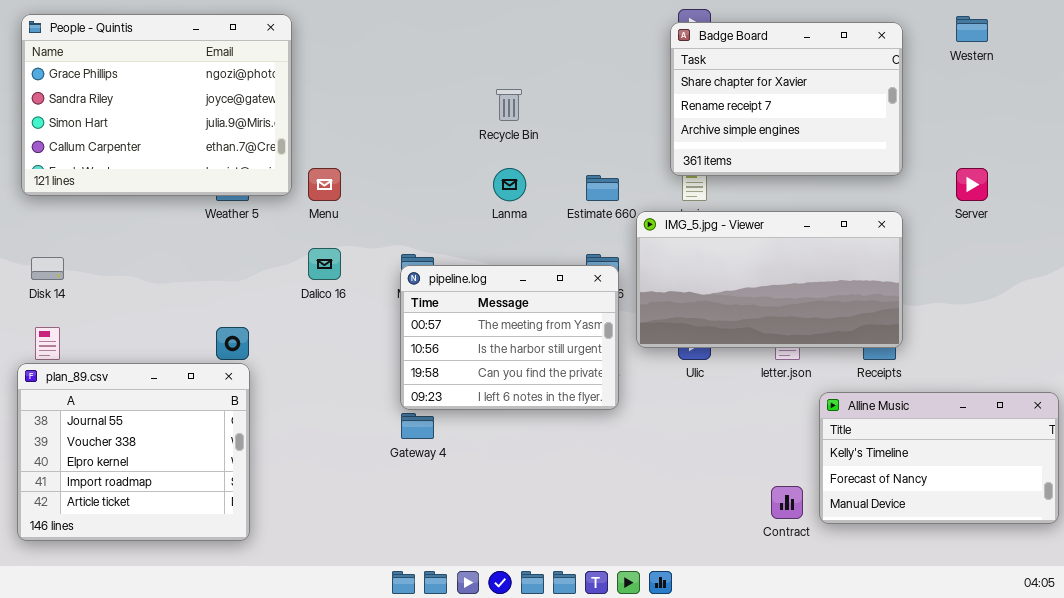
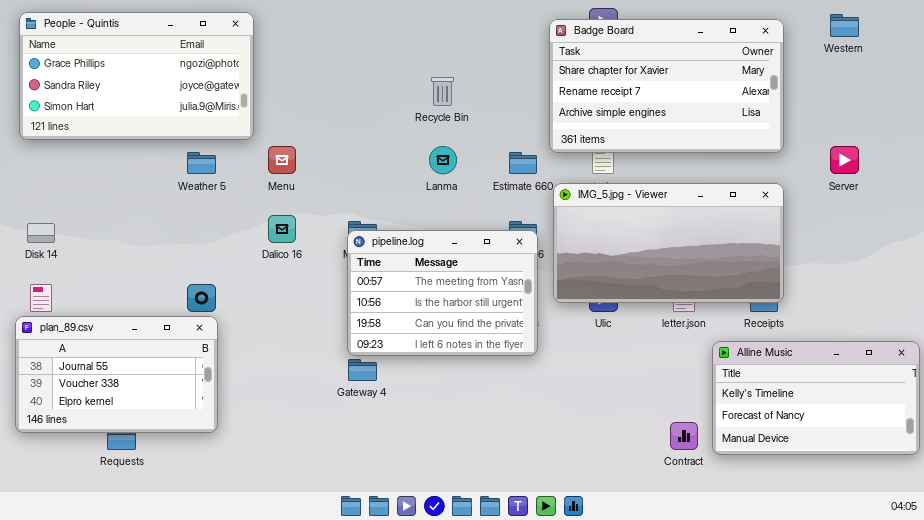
People - Quintis: [21,14,292,196] -> [19,12,254,140], resized
Badge Board: [670,22,903,176] -> [549,19,784,153], resized
plan_89.csv: [17,363,250,541] -> [15,316,218,433], resized

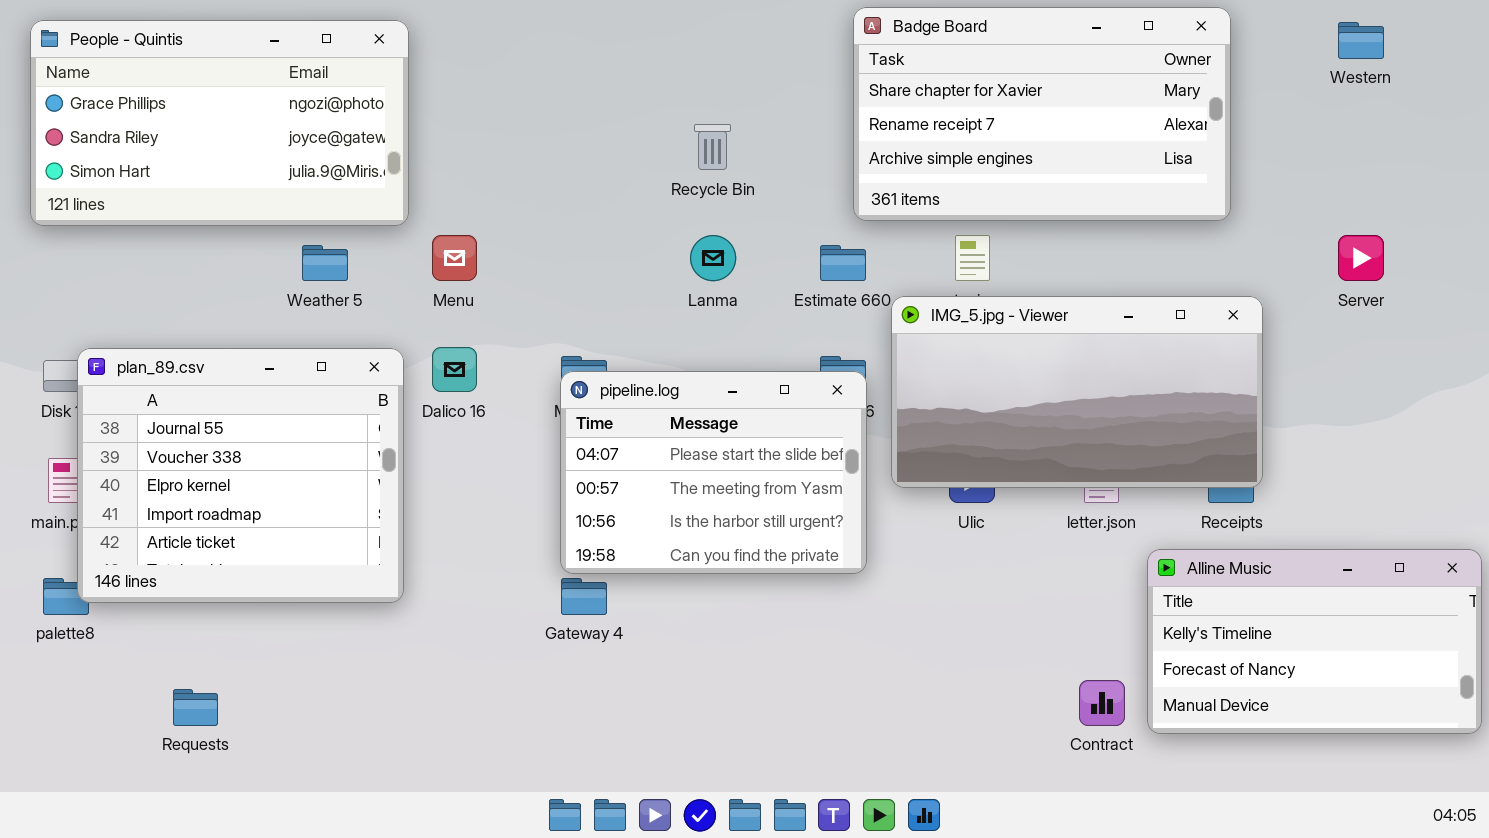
Badge Board: [549,19,784,153] -> [853,7,1231,221], moved
pipeline.log: [347,230,538,356] -> [560,371,867,574], scrolled up 1 row
plan_89.csv: [15,316,218,433] -> [77,348,404,603], moved, resized

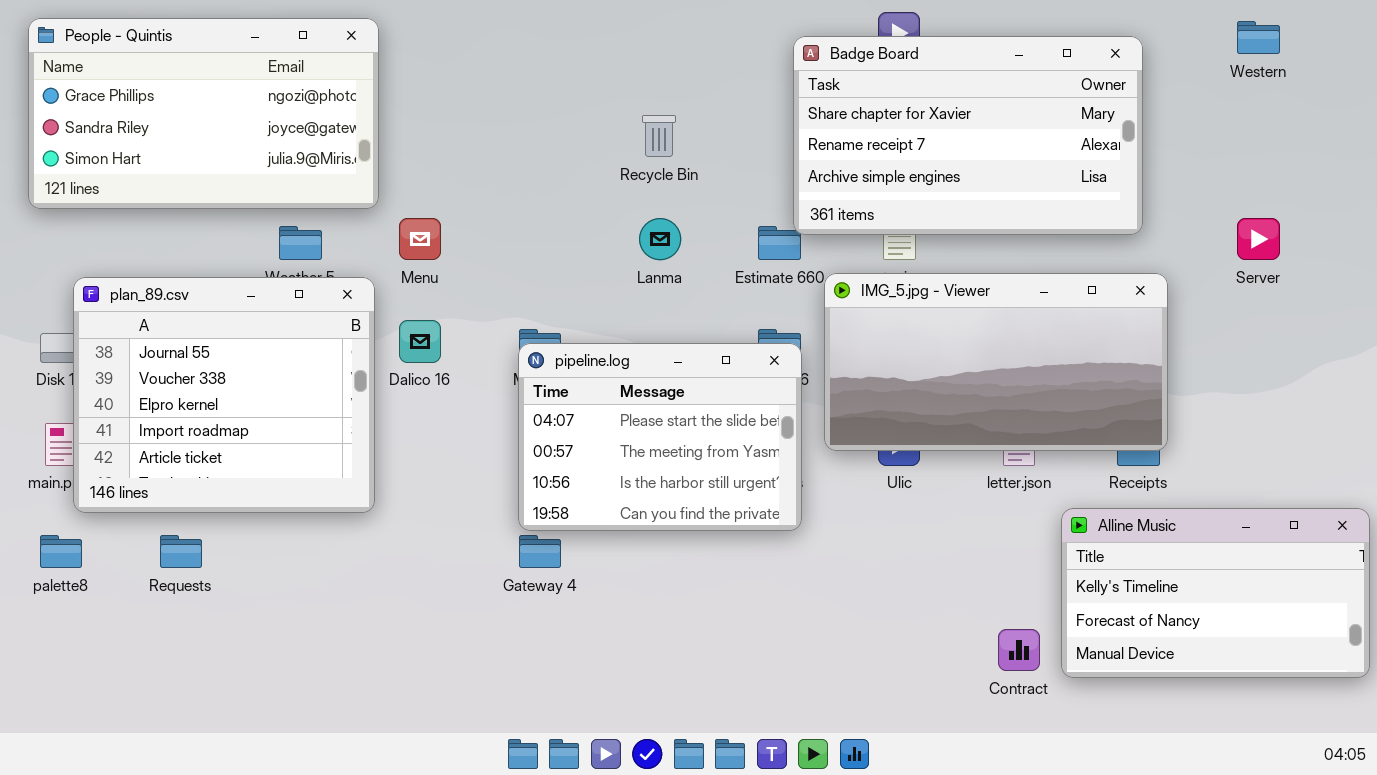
Badge Board: [853,7,1231,221] -> [793,36,1143,235], moved
plan_89.csv: [77,348,404,603] -> [73,277,375,513], moved
Requests: [173,689,218,726] -> [160,535,202,568], moved

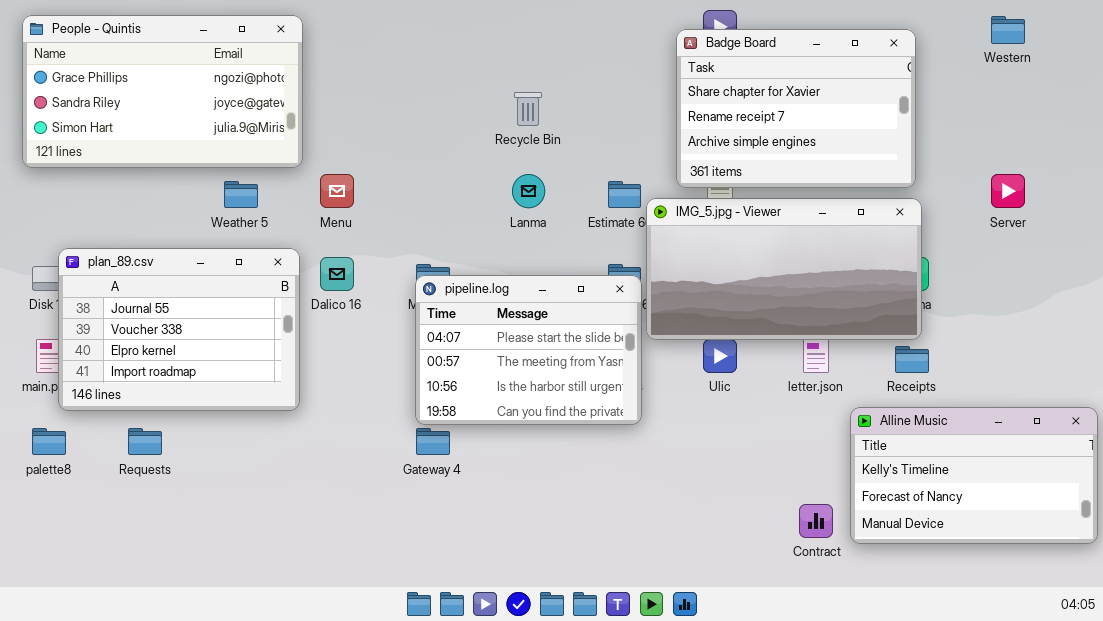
Badge Board: [793,36,1143,235] -> [676,29,916,188], resized
IMG_5.jpg - Viewer: [824,273,1168,451] -> [646,198,922,340], moved
plan_89.csv: [73,277,375,513] -> [58,248,300,411], resized

